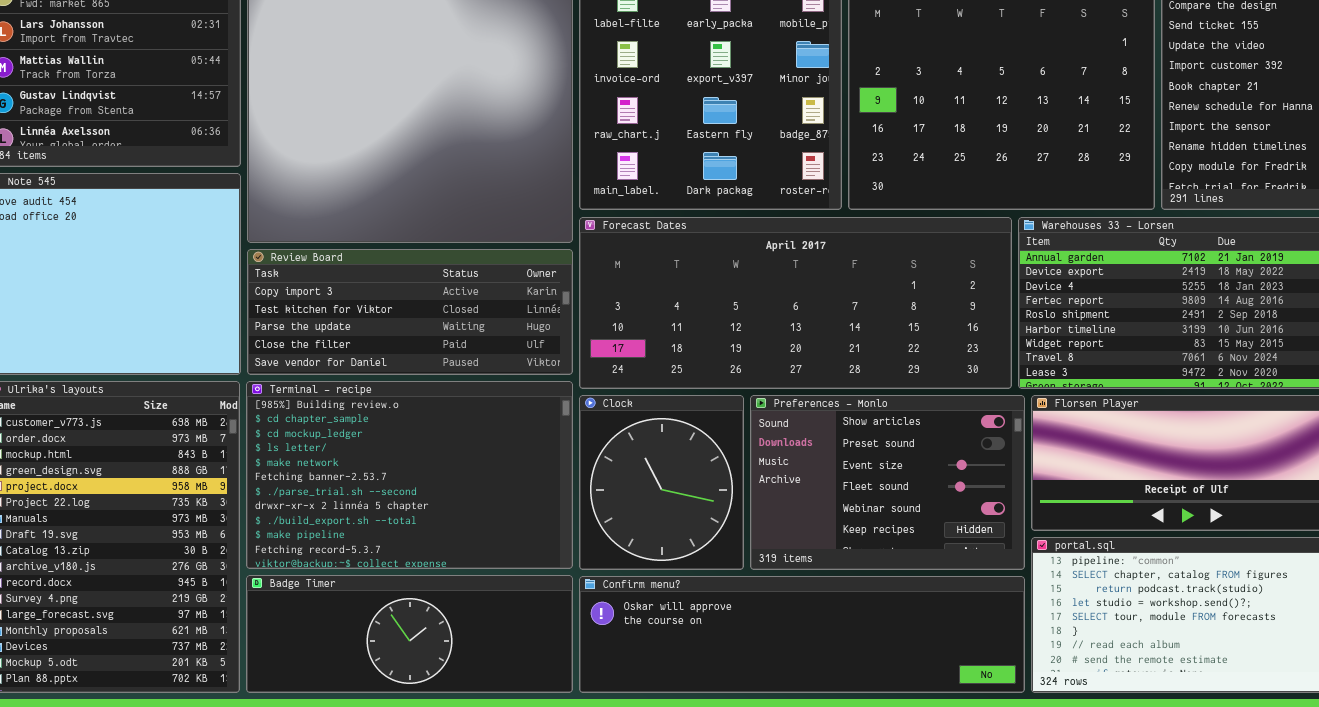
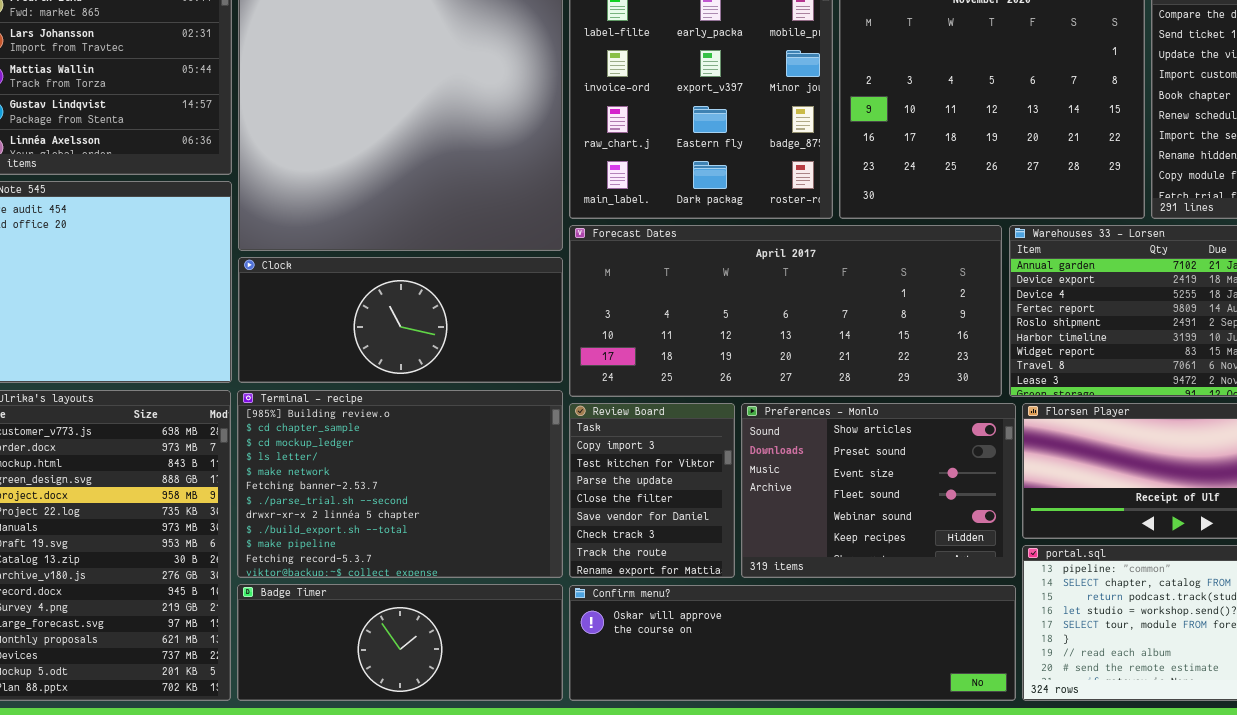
Review Board: [247,249,573,375] -> [569,403,735,578], moved, resized
Clock: [579,395,744,570] -> [238,257,563,383], moved, resized

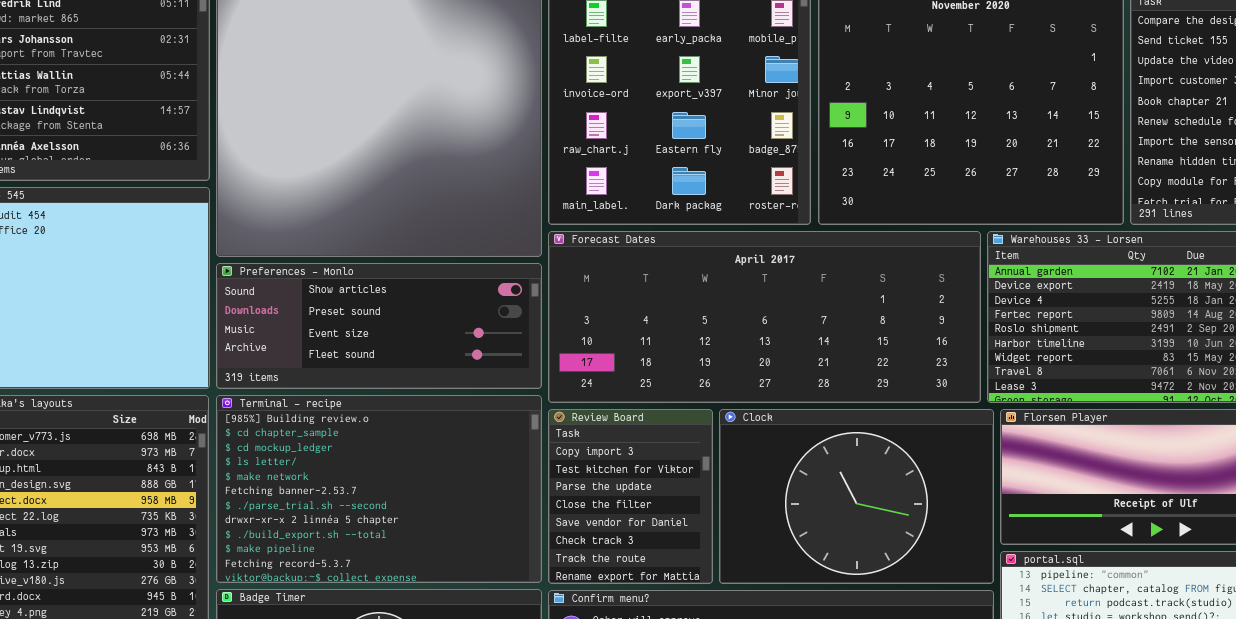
Clock: [238,257,563,383] -> [719,409,994,584], moved, resized
Preferences - Monlo: [741,403,1016,578] -> [216,263,542,389], moved, resized

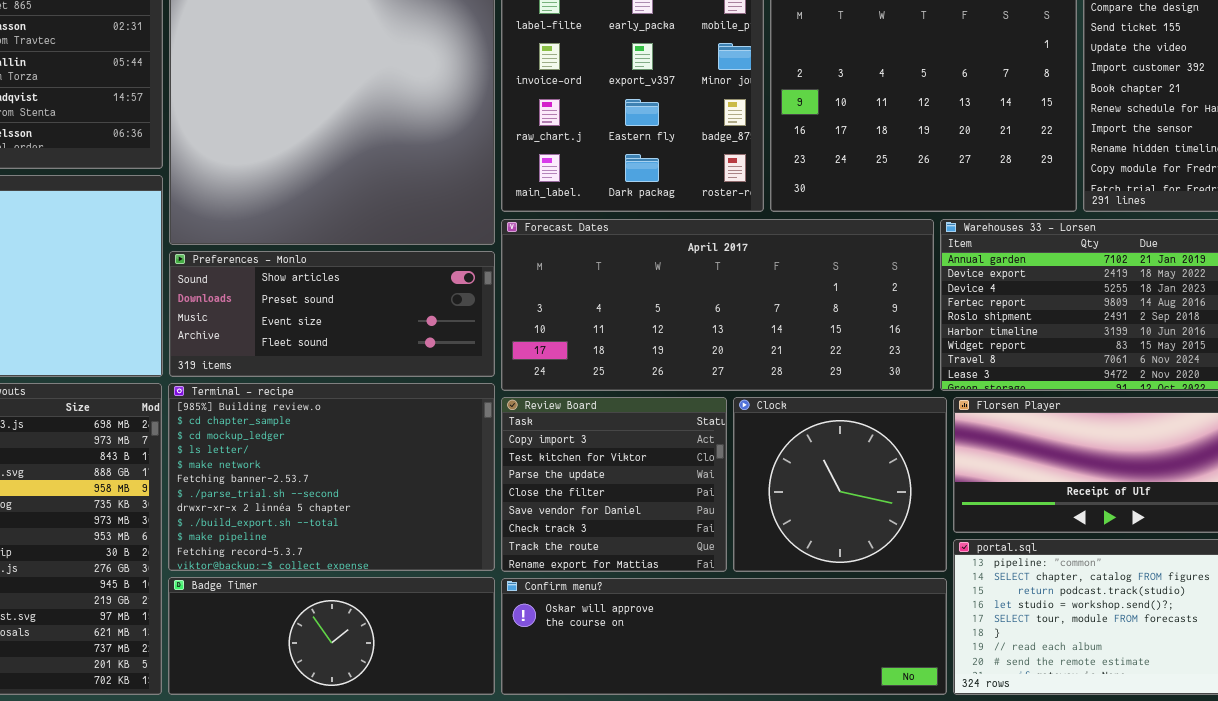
Review Board: [548,409,713,584] -> [501,397,727,572], resized
Clock: [719,409,994,584] -> [733,397,947,572], resized

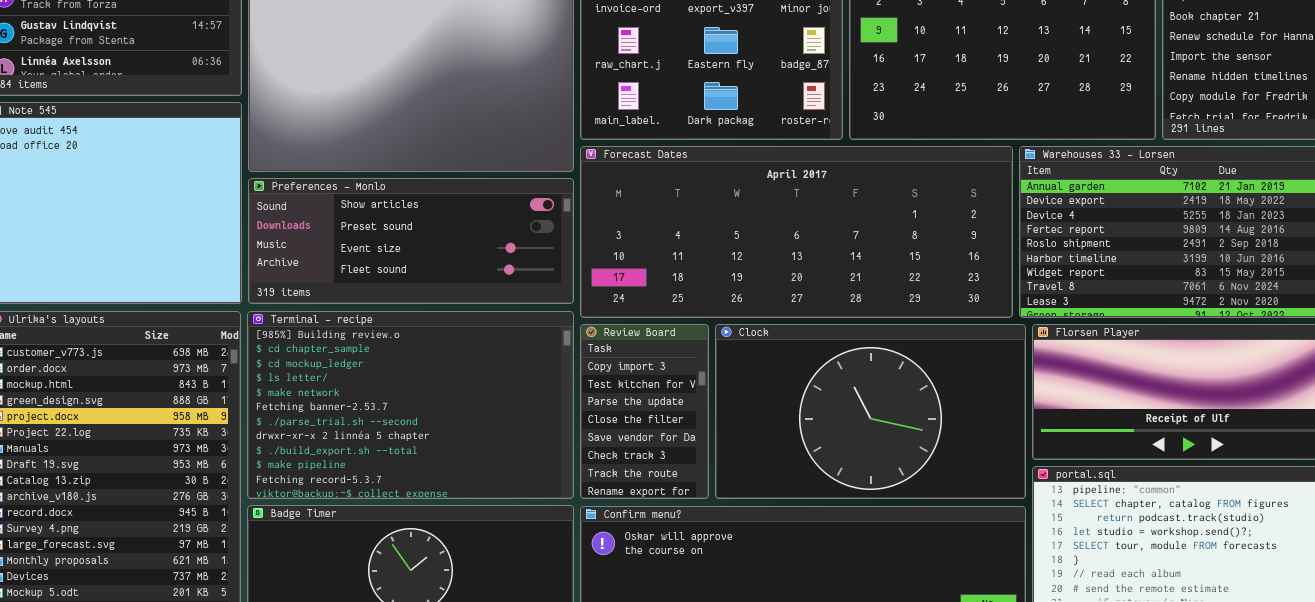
Review Board: [501,397,727,572] -> [580,324,709,499], resized
Clock: [733,397,947,572] -> [715,324,1026,499], resized

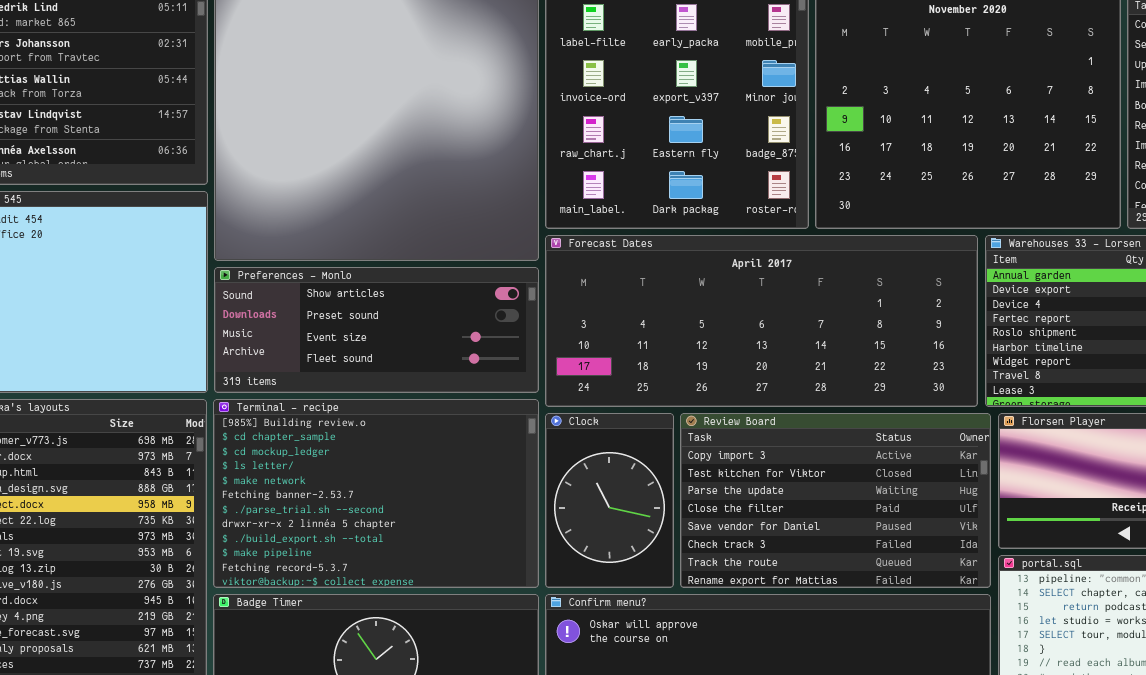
Review Board: [580,324,709,499] -> [680,413,991,588], moved, resized
Clock: [715,324,1026,499] -> [545,413,674,588], moved, resized

